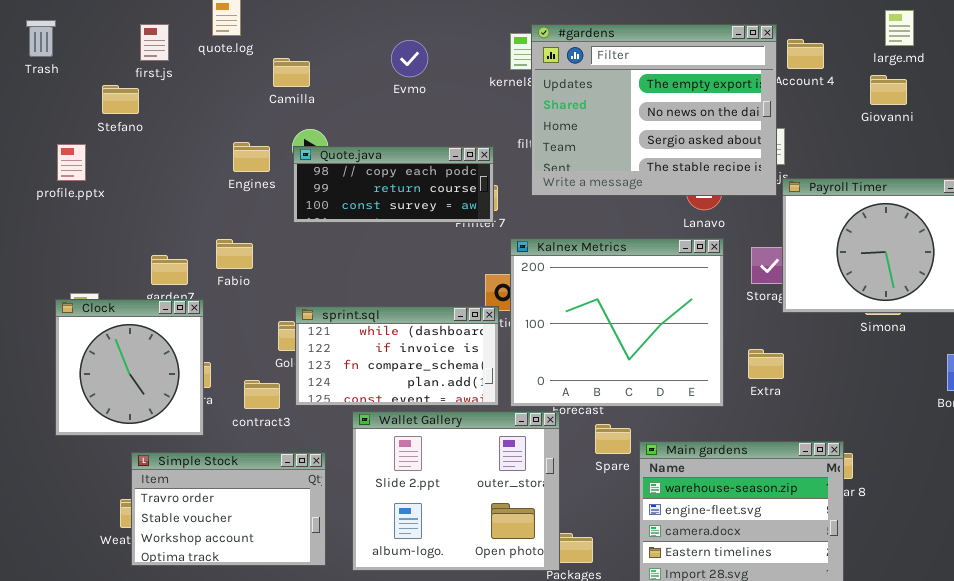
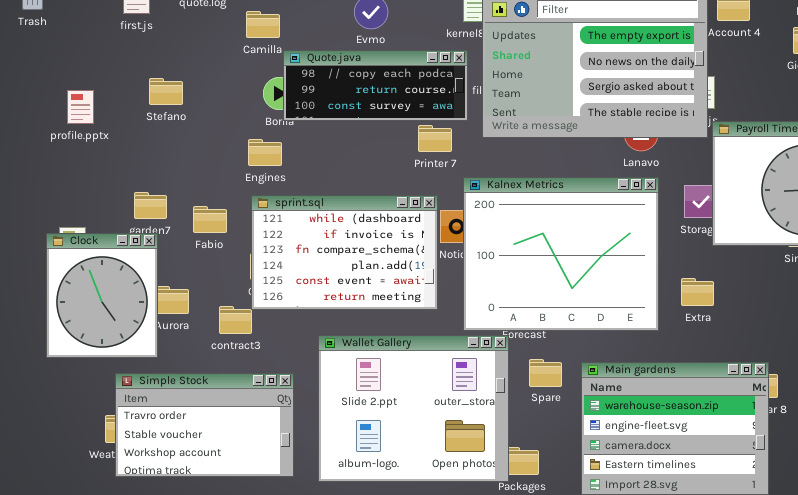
Stefano: [102,85,139,114] -> [149,78,183,105], moved
Engines: [233,142,270,172] -> [248,139,282,166], moved
profile.pptx: [57,144,86,181] -> [67,90,94,124], moved
Quote.java: [293,146,494,223] -> [283,50,468,121], moved
Fabio: [216,239,253,269] -> [193,206,227,233], moved
Clock: [55,299,204,436] -> [46,233,158,358], resized
sprint.sql: [295,306,499,406] -> [251,195,438,310], moved, resized
Spare: [595,424,631,454] -> [529,359,562,387], moved

